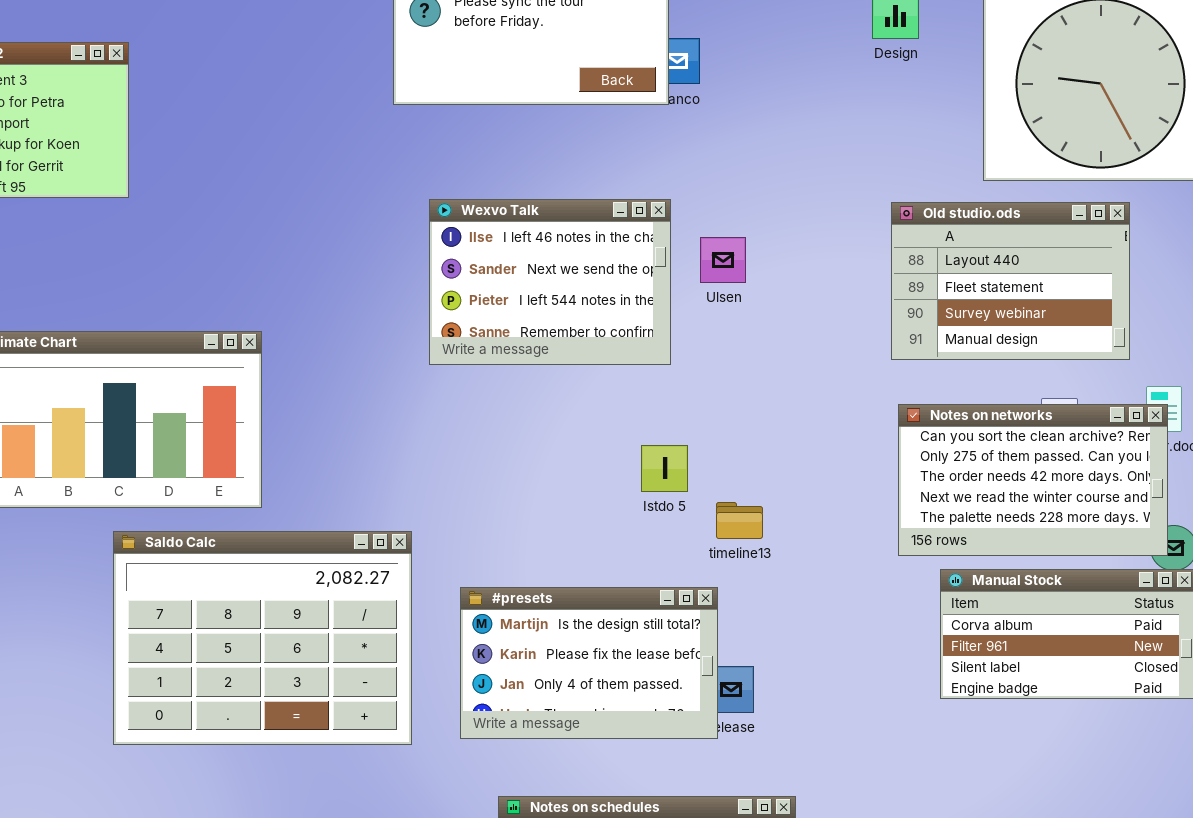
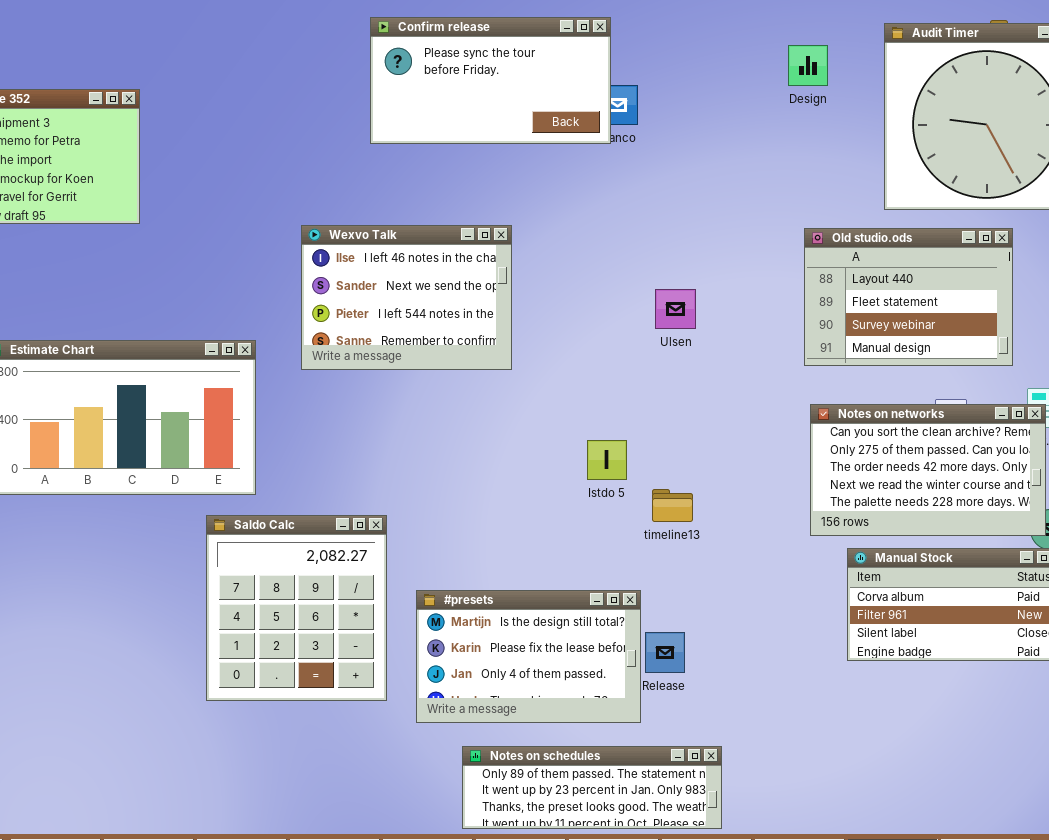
Wexvo Talk: [429,199,671,365] -> [301,225,512,370], moved
Ulsen: [700,237,746,283] -> [655,289,696,329], moved
Saldo Calc: [113,531,412,745] -> [206,515,387,701], resized
#presets: [460,587,718,739] -> [416,590,641,723], moved

